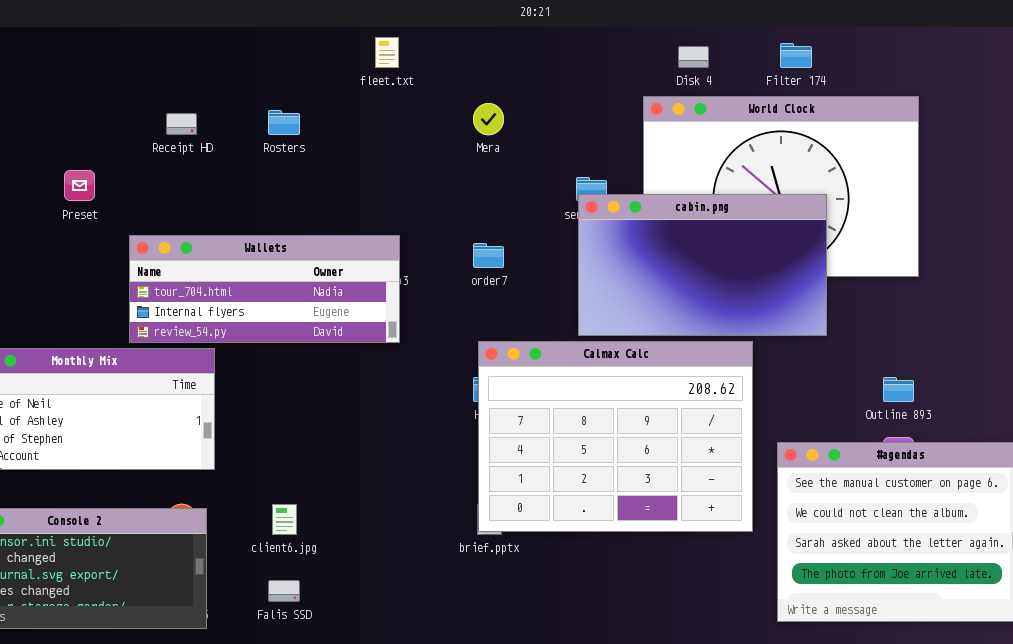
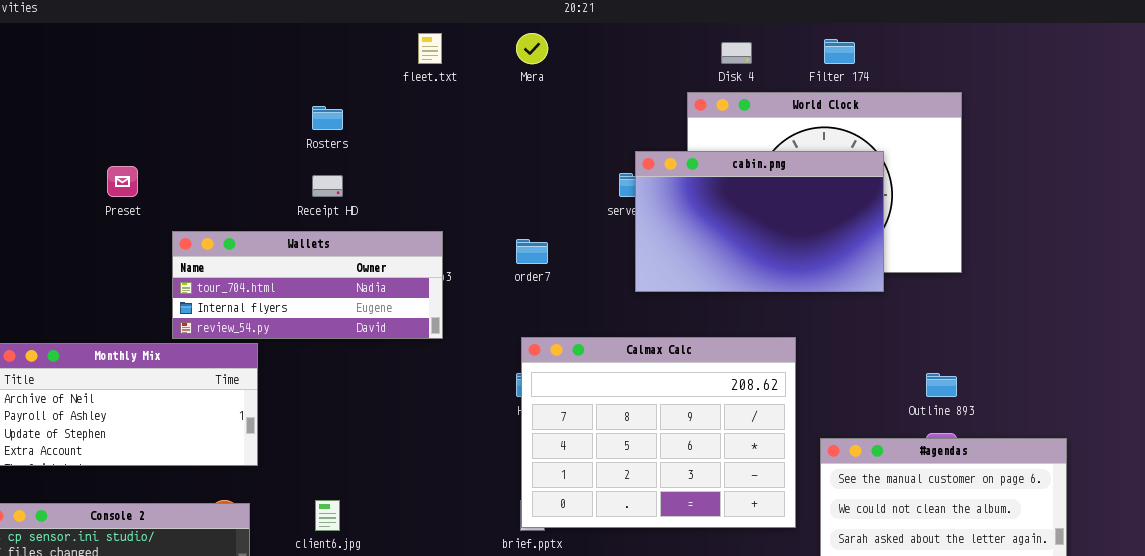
Mera: [473,103,504,135] -> [516,33,548,64], moved
Receipt HD: [166,113,197,135] -> [312,175,343,197], moved
cabin.png: [578,194,827,336] -> [635,151,884,292], moved

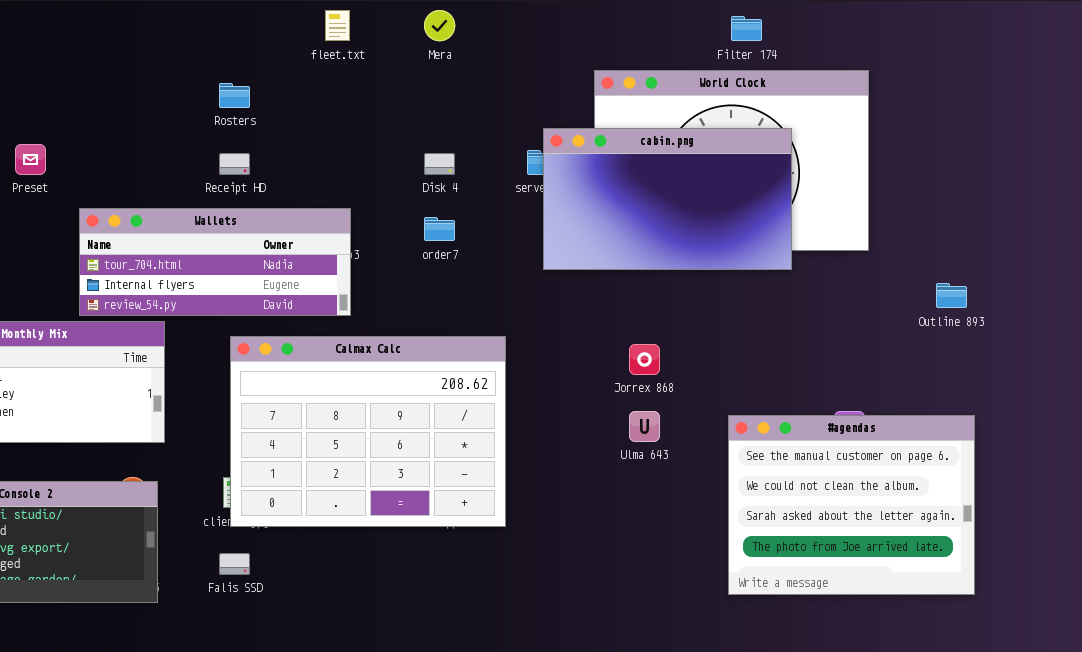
Disk 4: [721,42,752,64] -> [424,153,455,175], moved
Calmax Calc: [521,337,796,528] -> [230,336,506,527], moved
Outline 893: [926,373,957,397] -> [936,283,967,308], moved

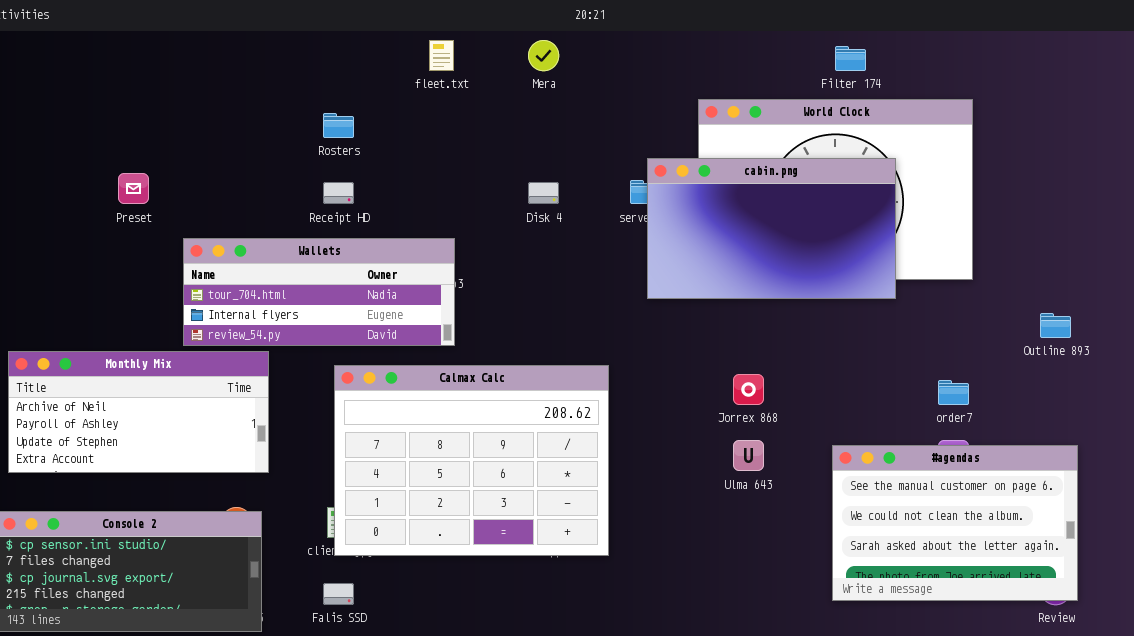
order7: [424,217,455,241] -> [938,380,969,405], moved
#agendas: [728,415,975,595] -> [832,445,1078,601], resized

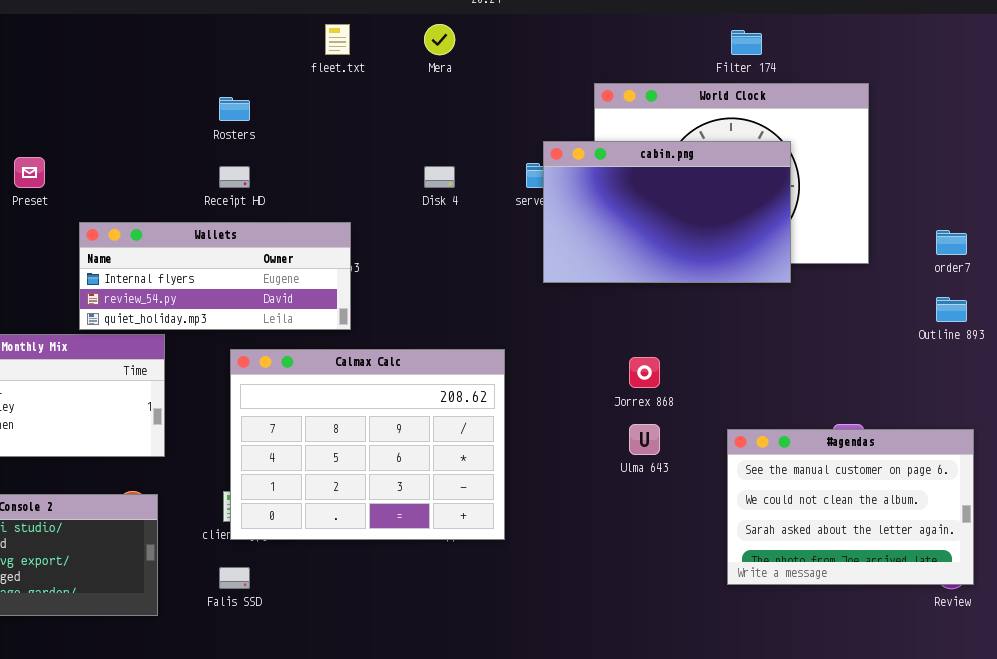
Wallets: [183,238,455,346] -> [79,222,351,330], scrolled down 1 row
order7: [938,380,969,405] -> [936,230,967,255], moved

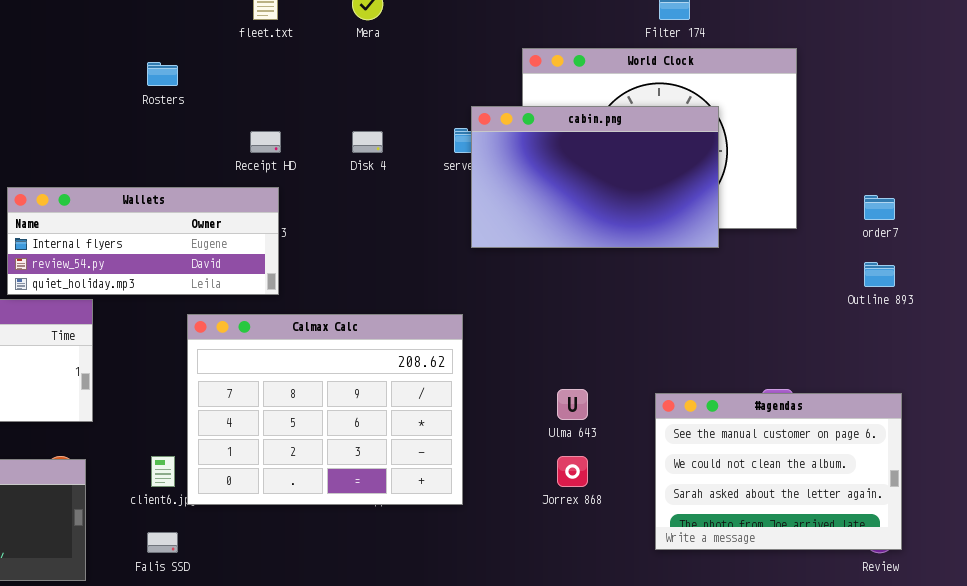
Receipt HD: [219,166,250,188] -> [250,131,281,153], moved
Calmax Calc: [230,349,505,540] -> [187,314,463,505], moved
Jorrex 868: [629,357,660,388] -> [557,456,588,487], moved

